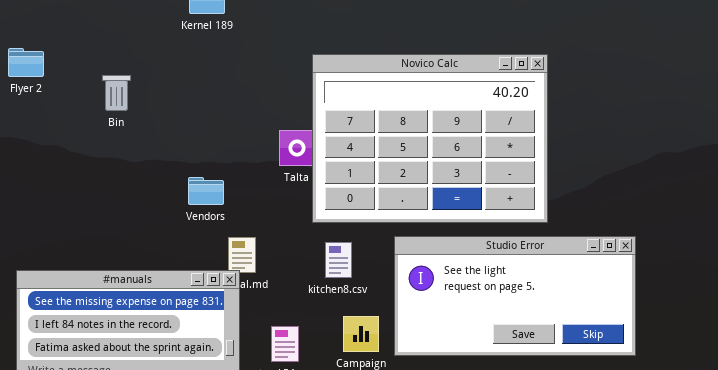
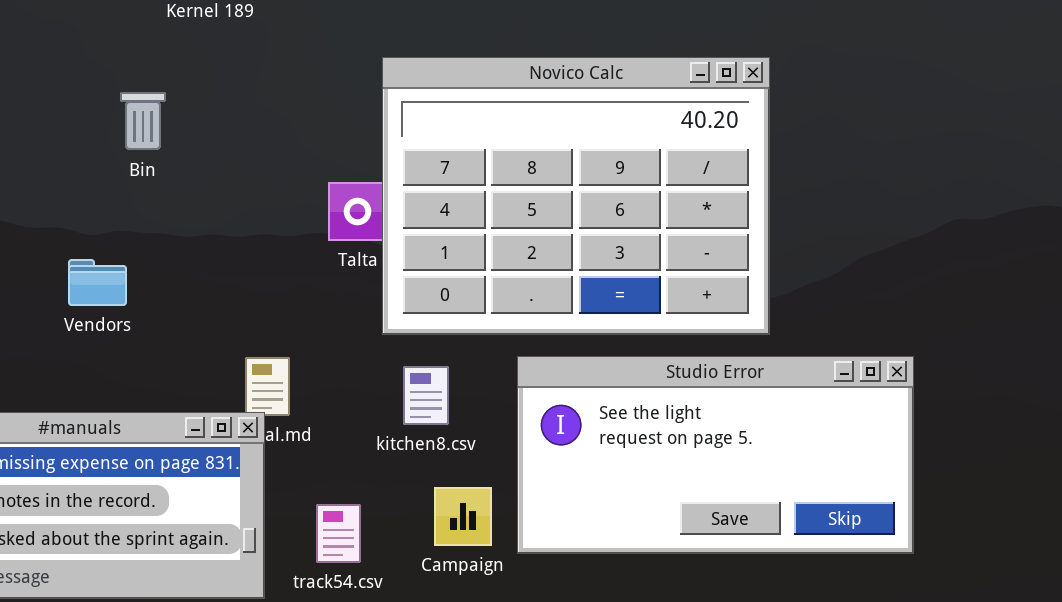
Bin: [102,75,131,111] -> [120,92,166,150], moved
Vendors: [188,177,224,205] -> [68,259,127,306], moved

